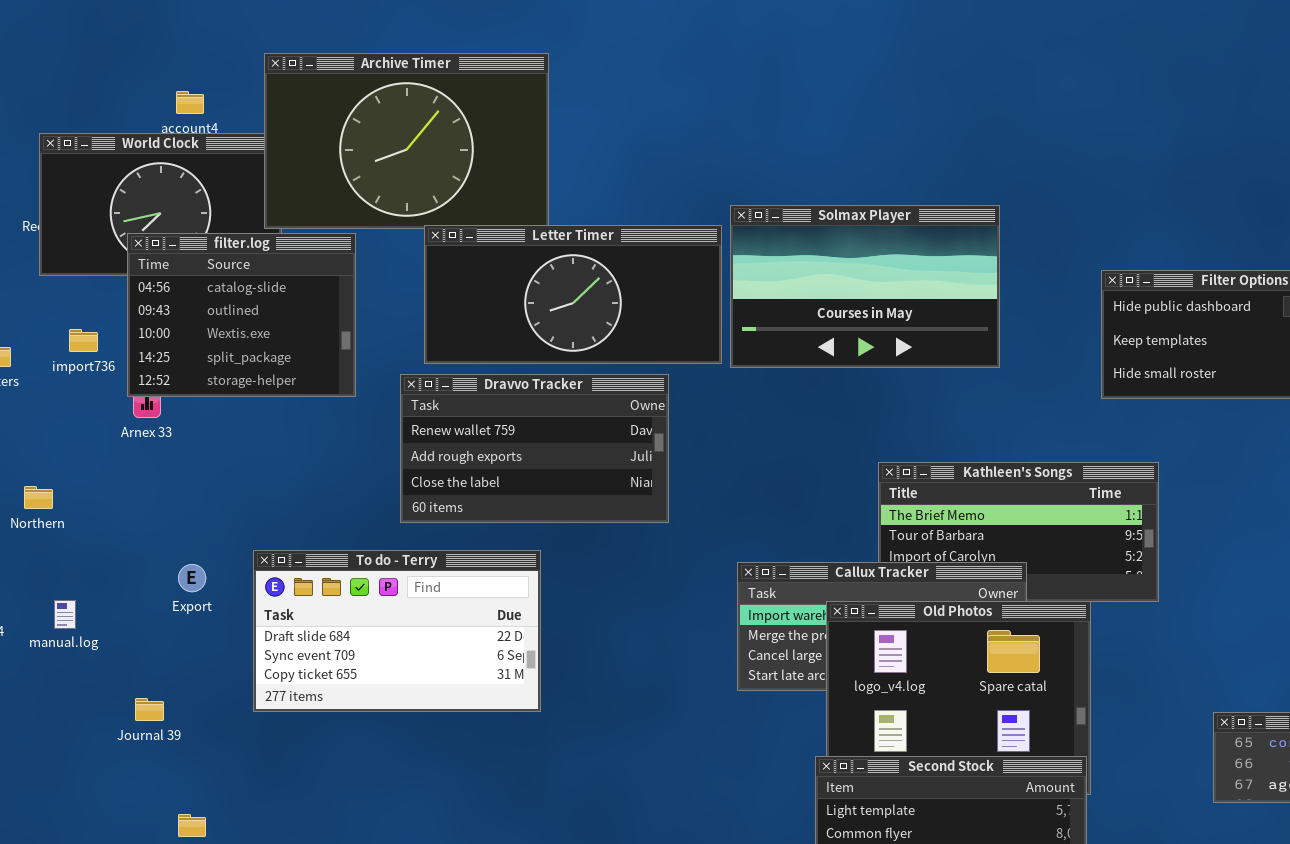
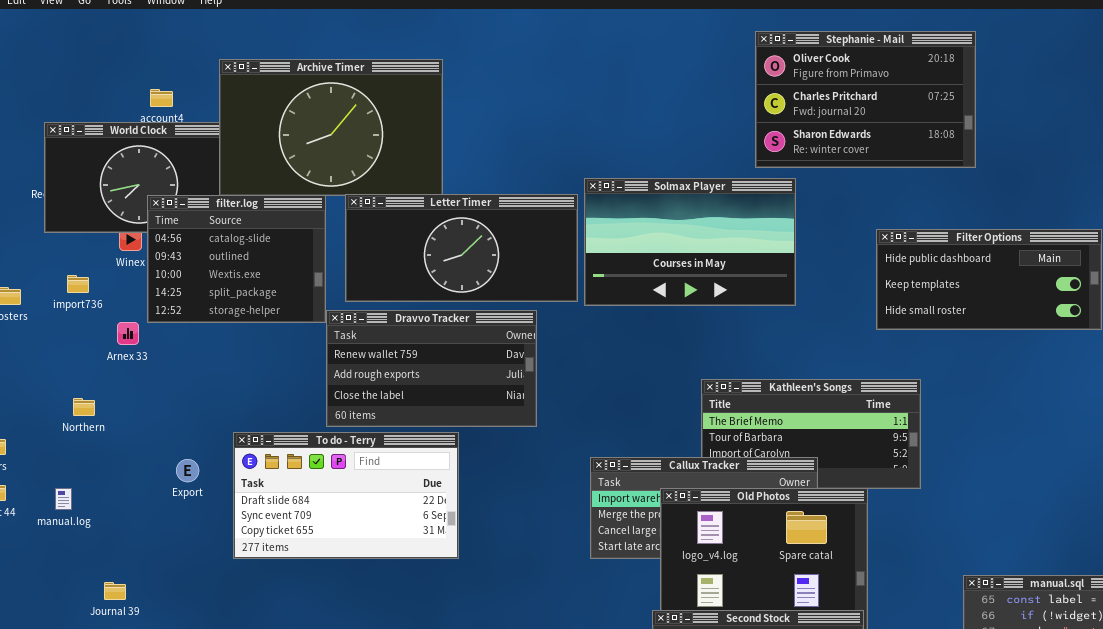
Stephanie - Mail: none -> [755,31,976,168], opened
filter.log: [127,233,356,397] -> [147,195,326,323], moved
Northern: [24,486,53,509] -> [73,398,95,416], moved
To do - Terry: [253,550,541,712] -> [233,432,459,559], moved
Export: [178,564,206,592] -> [176,459,199,482], moved
Journal 39: [135,698,164,721] -> [104,582,126,600], moved

